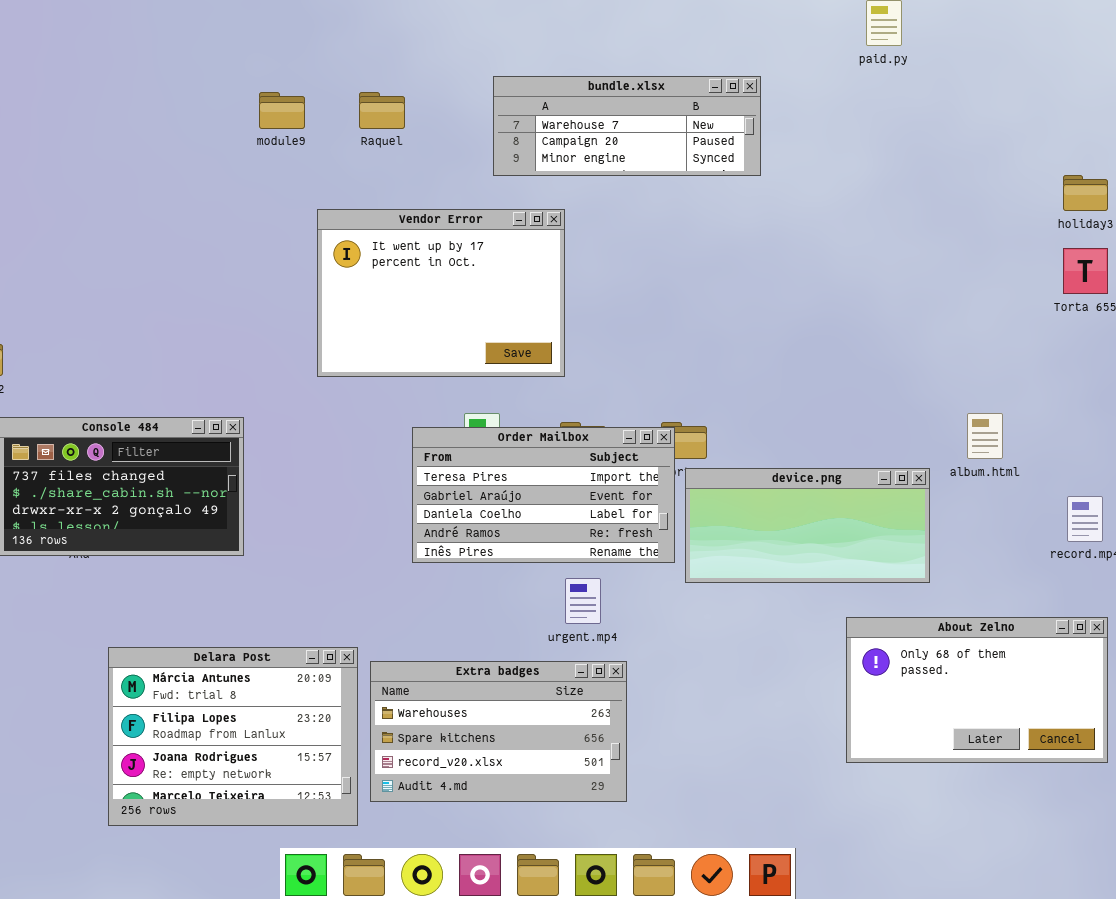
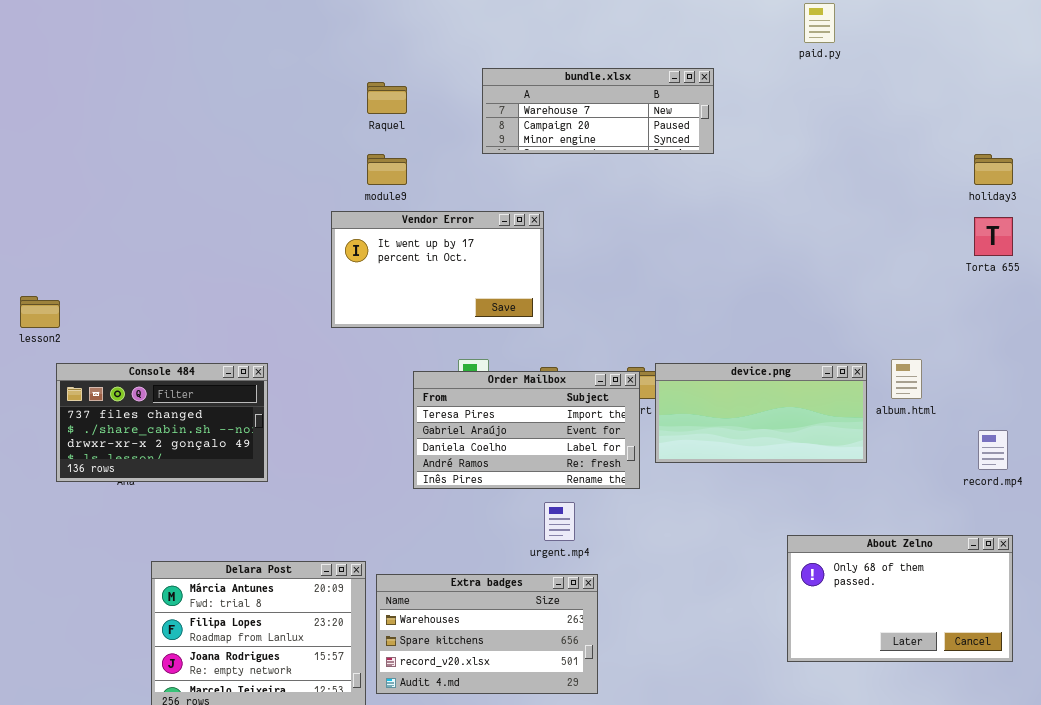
module9: [259,92,305,129] -> [367,154,407,185], moved
Vendor Error: [317,209,565,377] -> [331,211,544,328], resized
device.png: [685,468,930,583] -> [655,363,867,463], moved

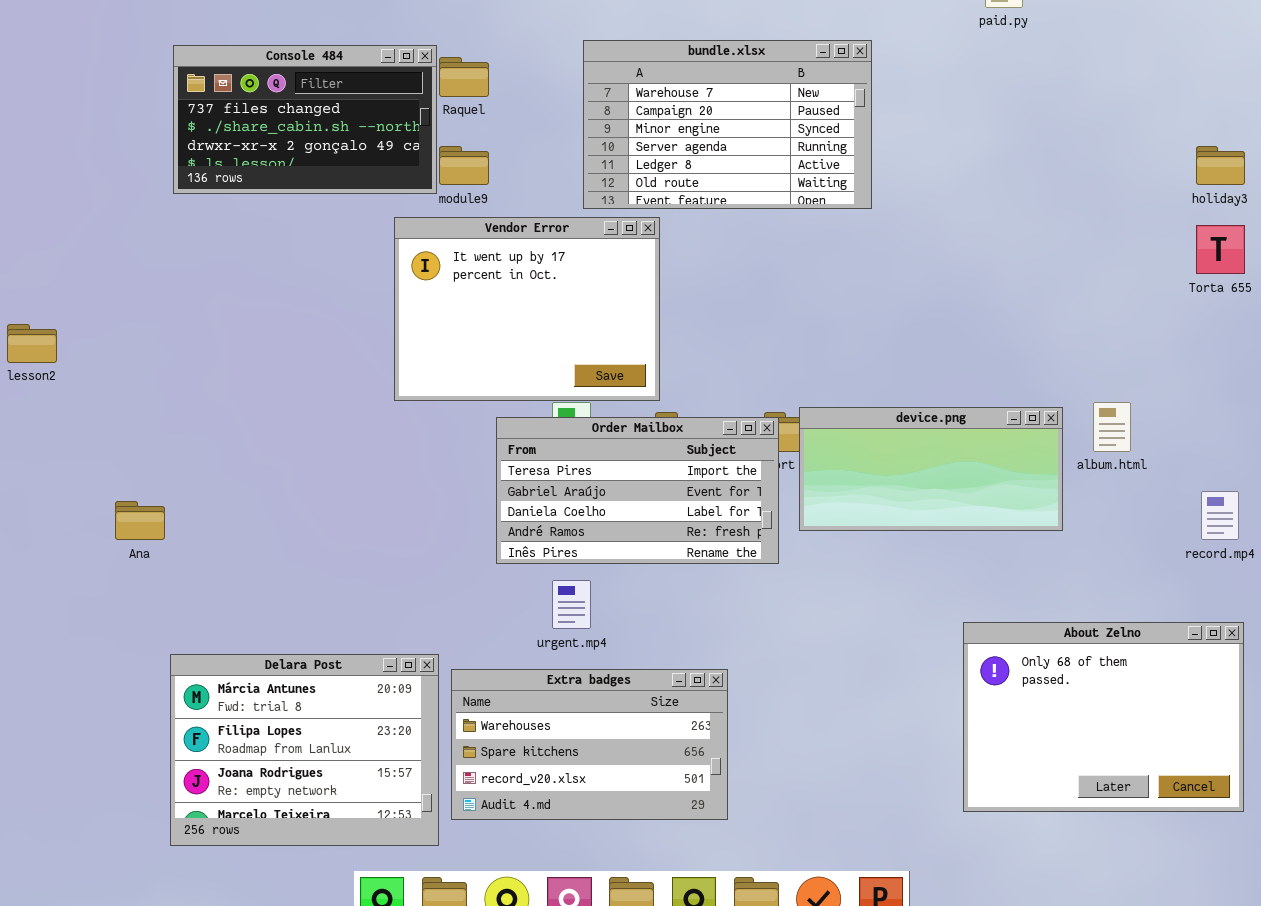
bundle.xlsx: [482,68,714,154] -> [583,40,872,209], resized
Vendor Error: [331,211,544,328] -> [394,217,660,401], resized
Console 484: [56,363,268,482] -> [173,45,437,194], moved
urgent.mp4: [544,502,575,541] -> [552,580,591,629], moved
About Zelno: [787,535,1013,662] -> [963,622,1244,812], resized

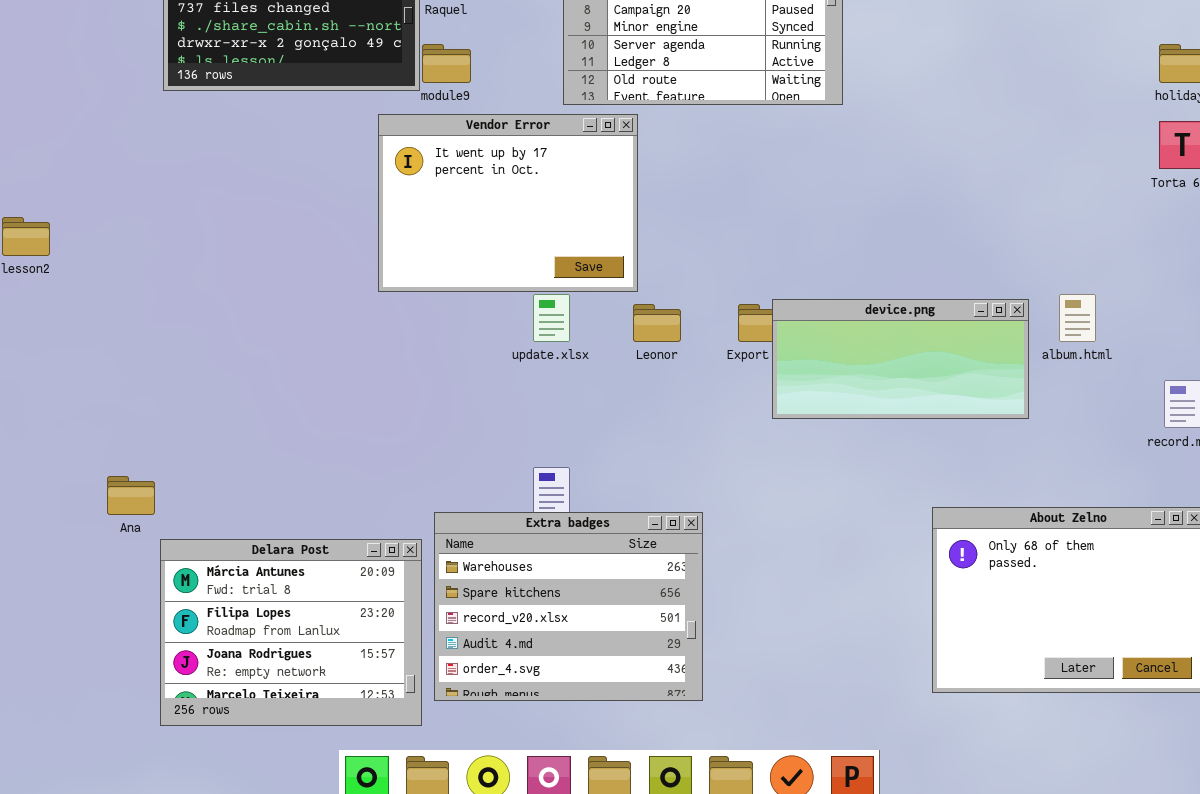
Order Mailbox: [496,417,779,564] -> none, closed
Ana: [115,501,165,540] -> [107,476,155,515], moved
Extra badges: [451,669,728,820] -> [434,512,703,701], resized

